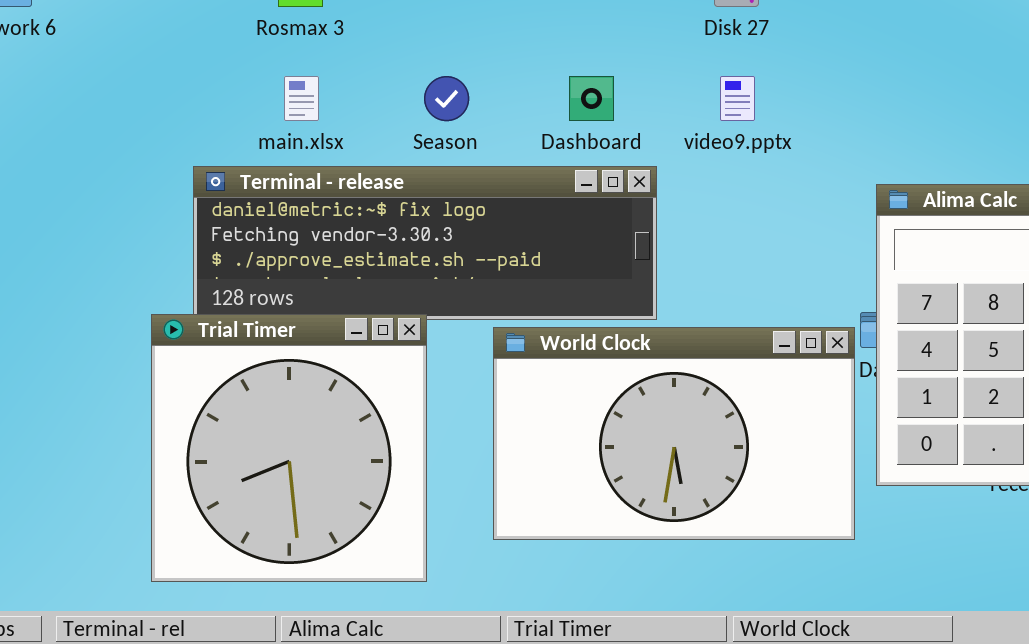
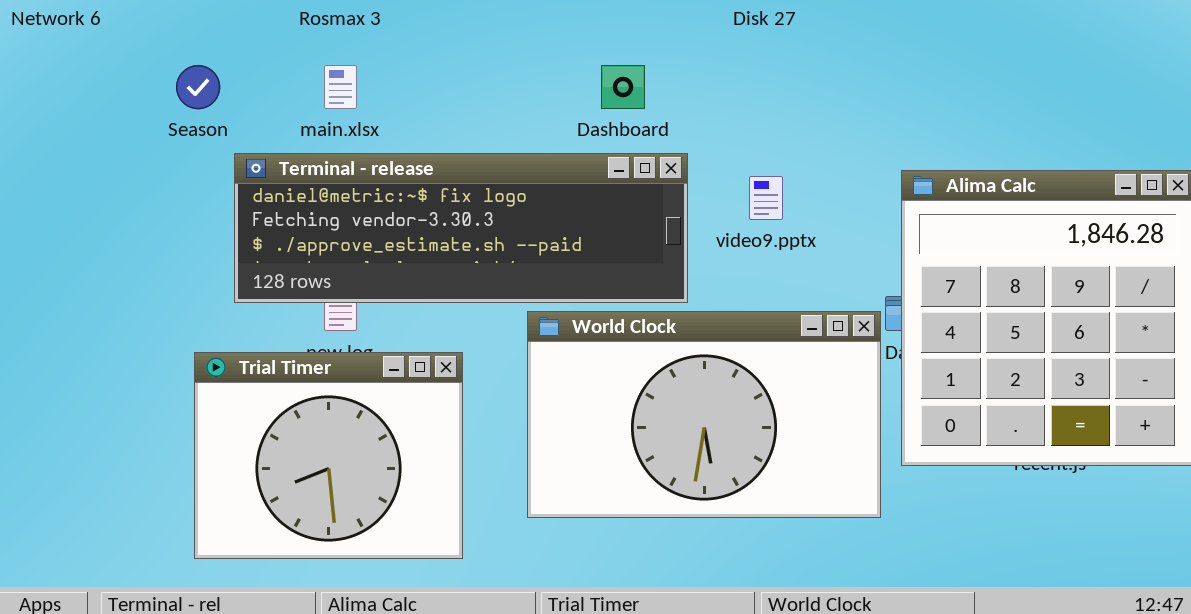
Season: [424,76,469,121] -> [176,65,220,109], moved
video9.pptx: [720,76,755,121] -> [749,176,783,220], moved
Trial Timer: [151,314,427,582] -> [194,352,463,559], resized

